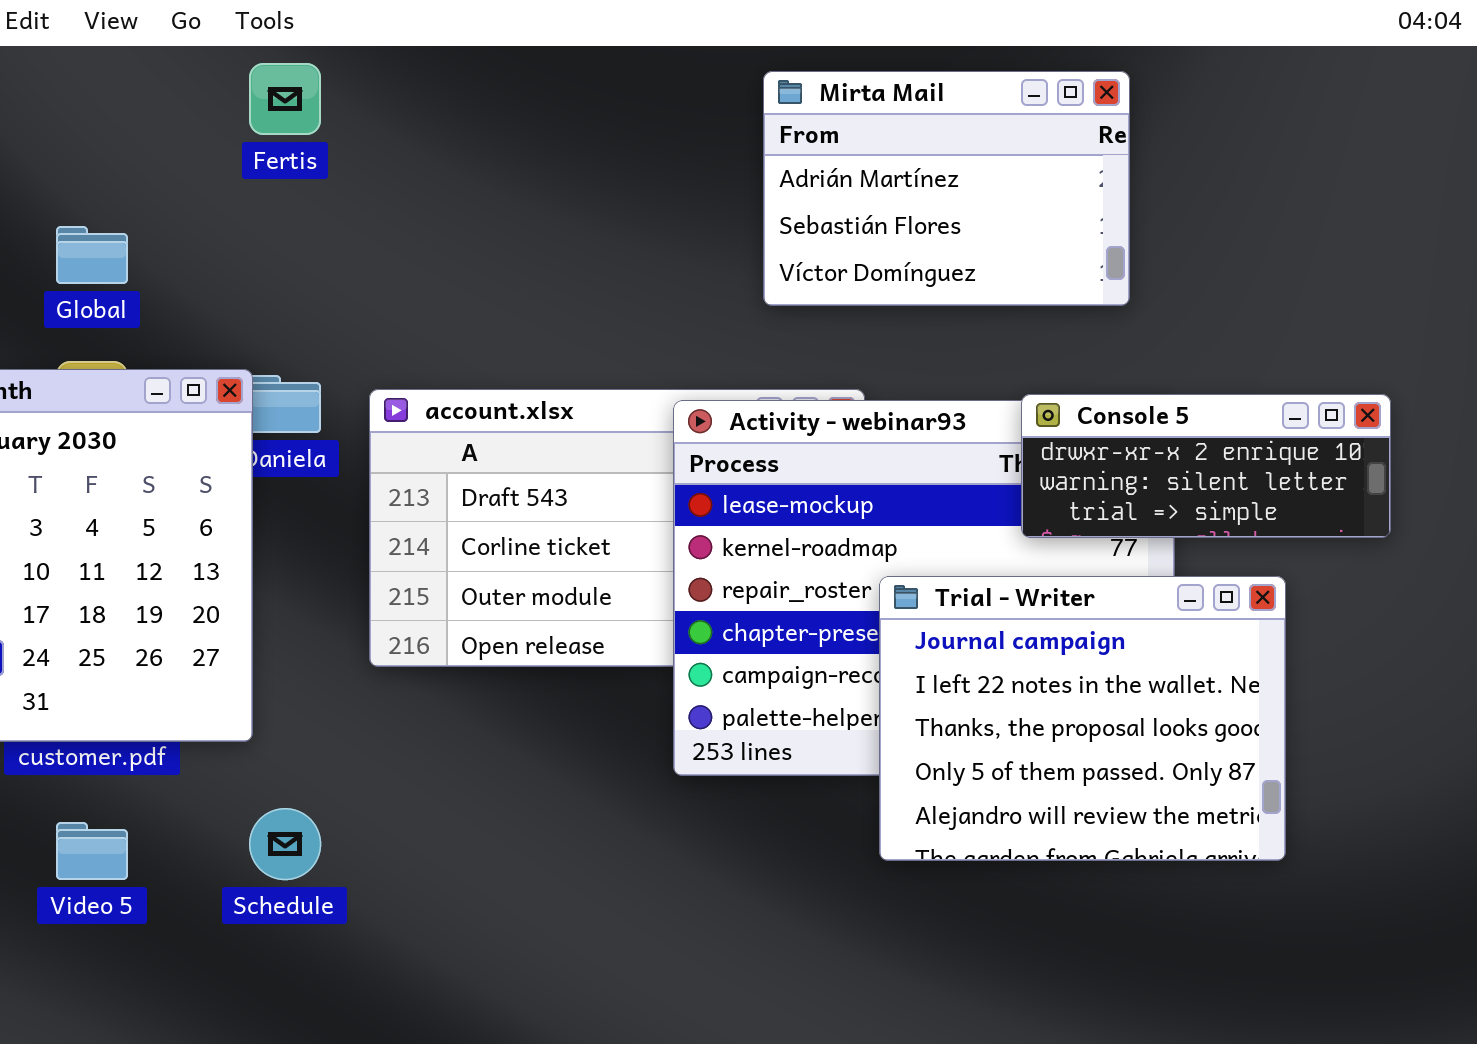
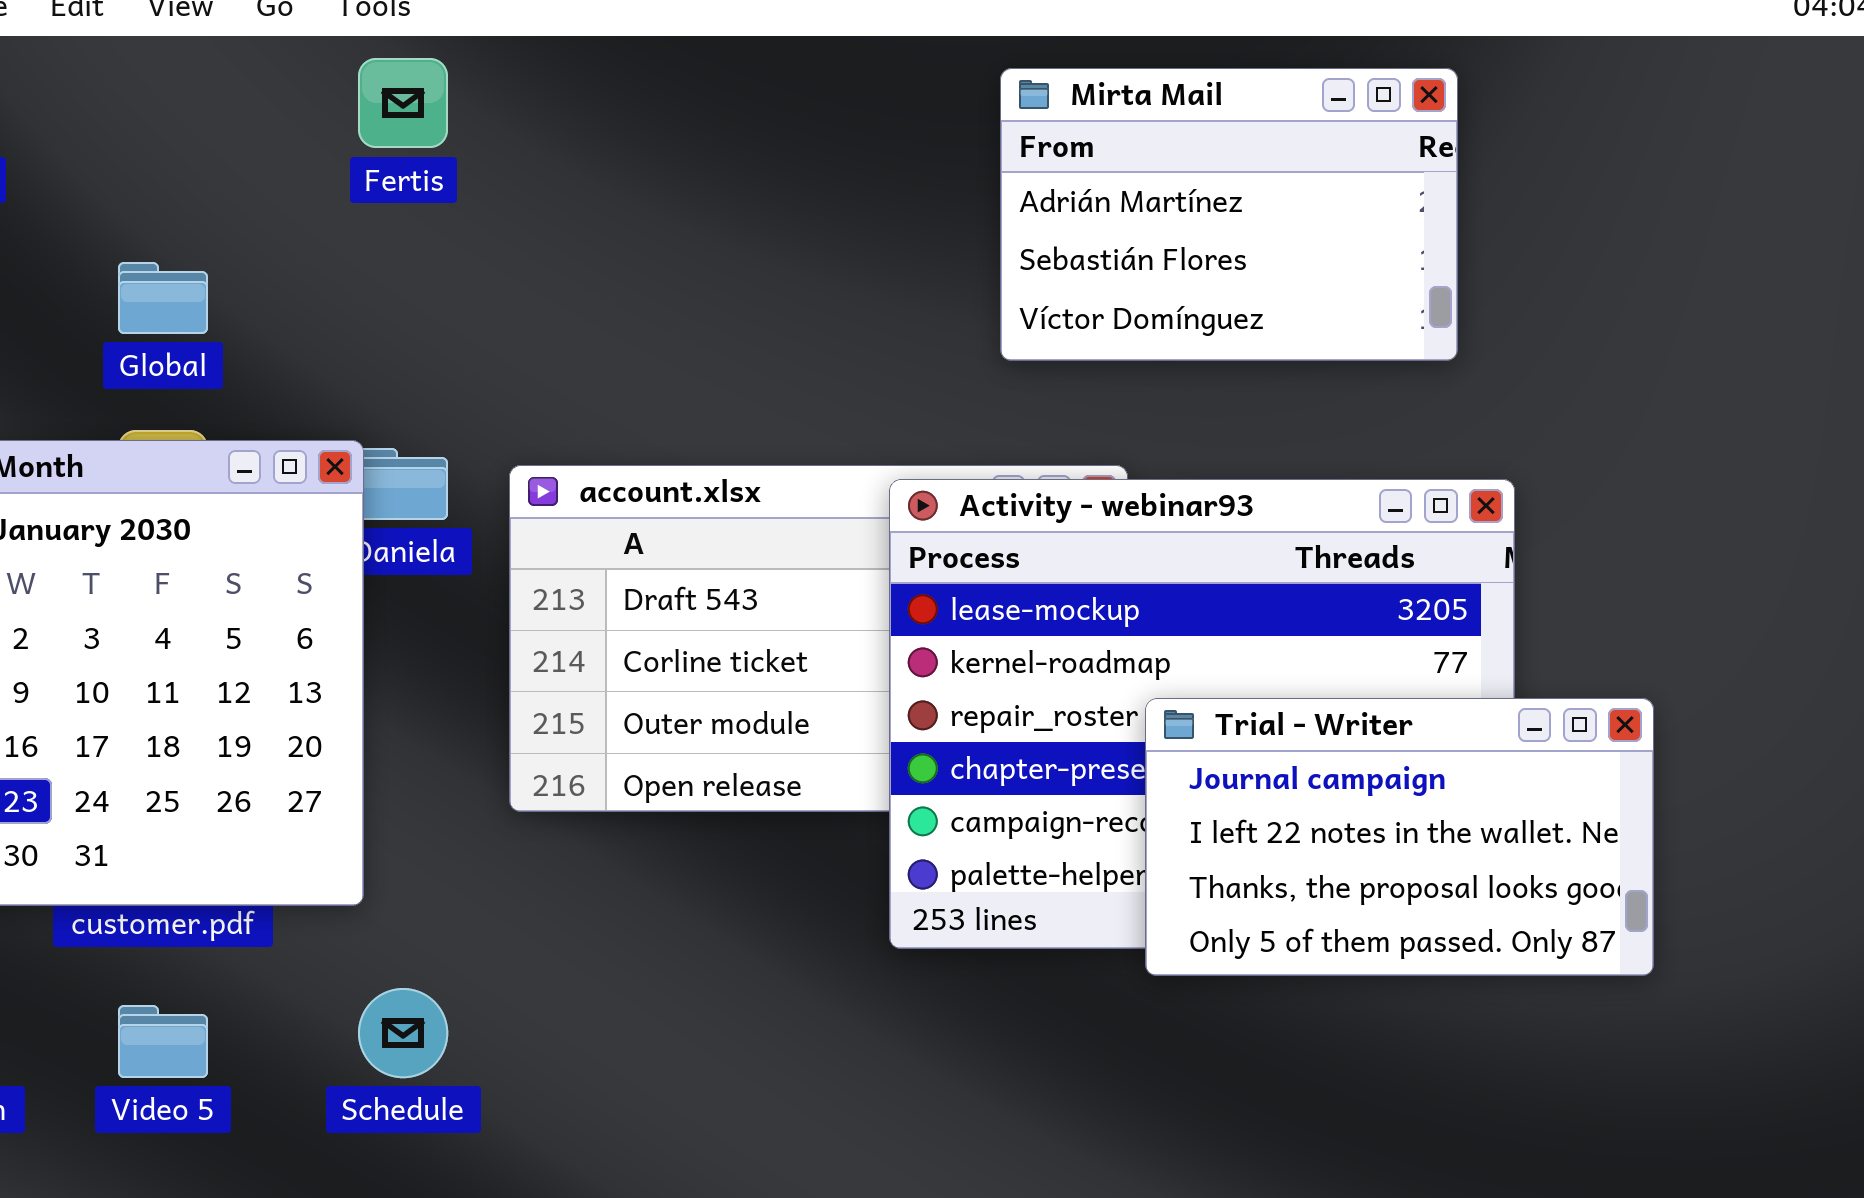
Console 5: [1021,394,1391,538] -> none, closed
Trial - Writer: [879,576,1286,861] -> [1145,698,1654,976], resized

